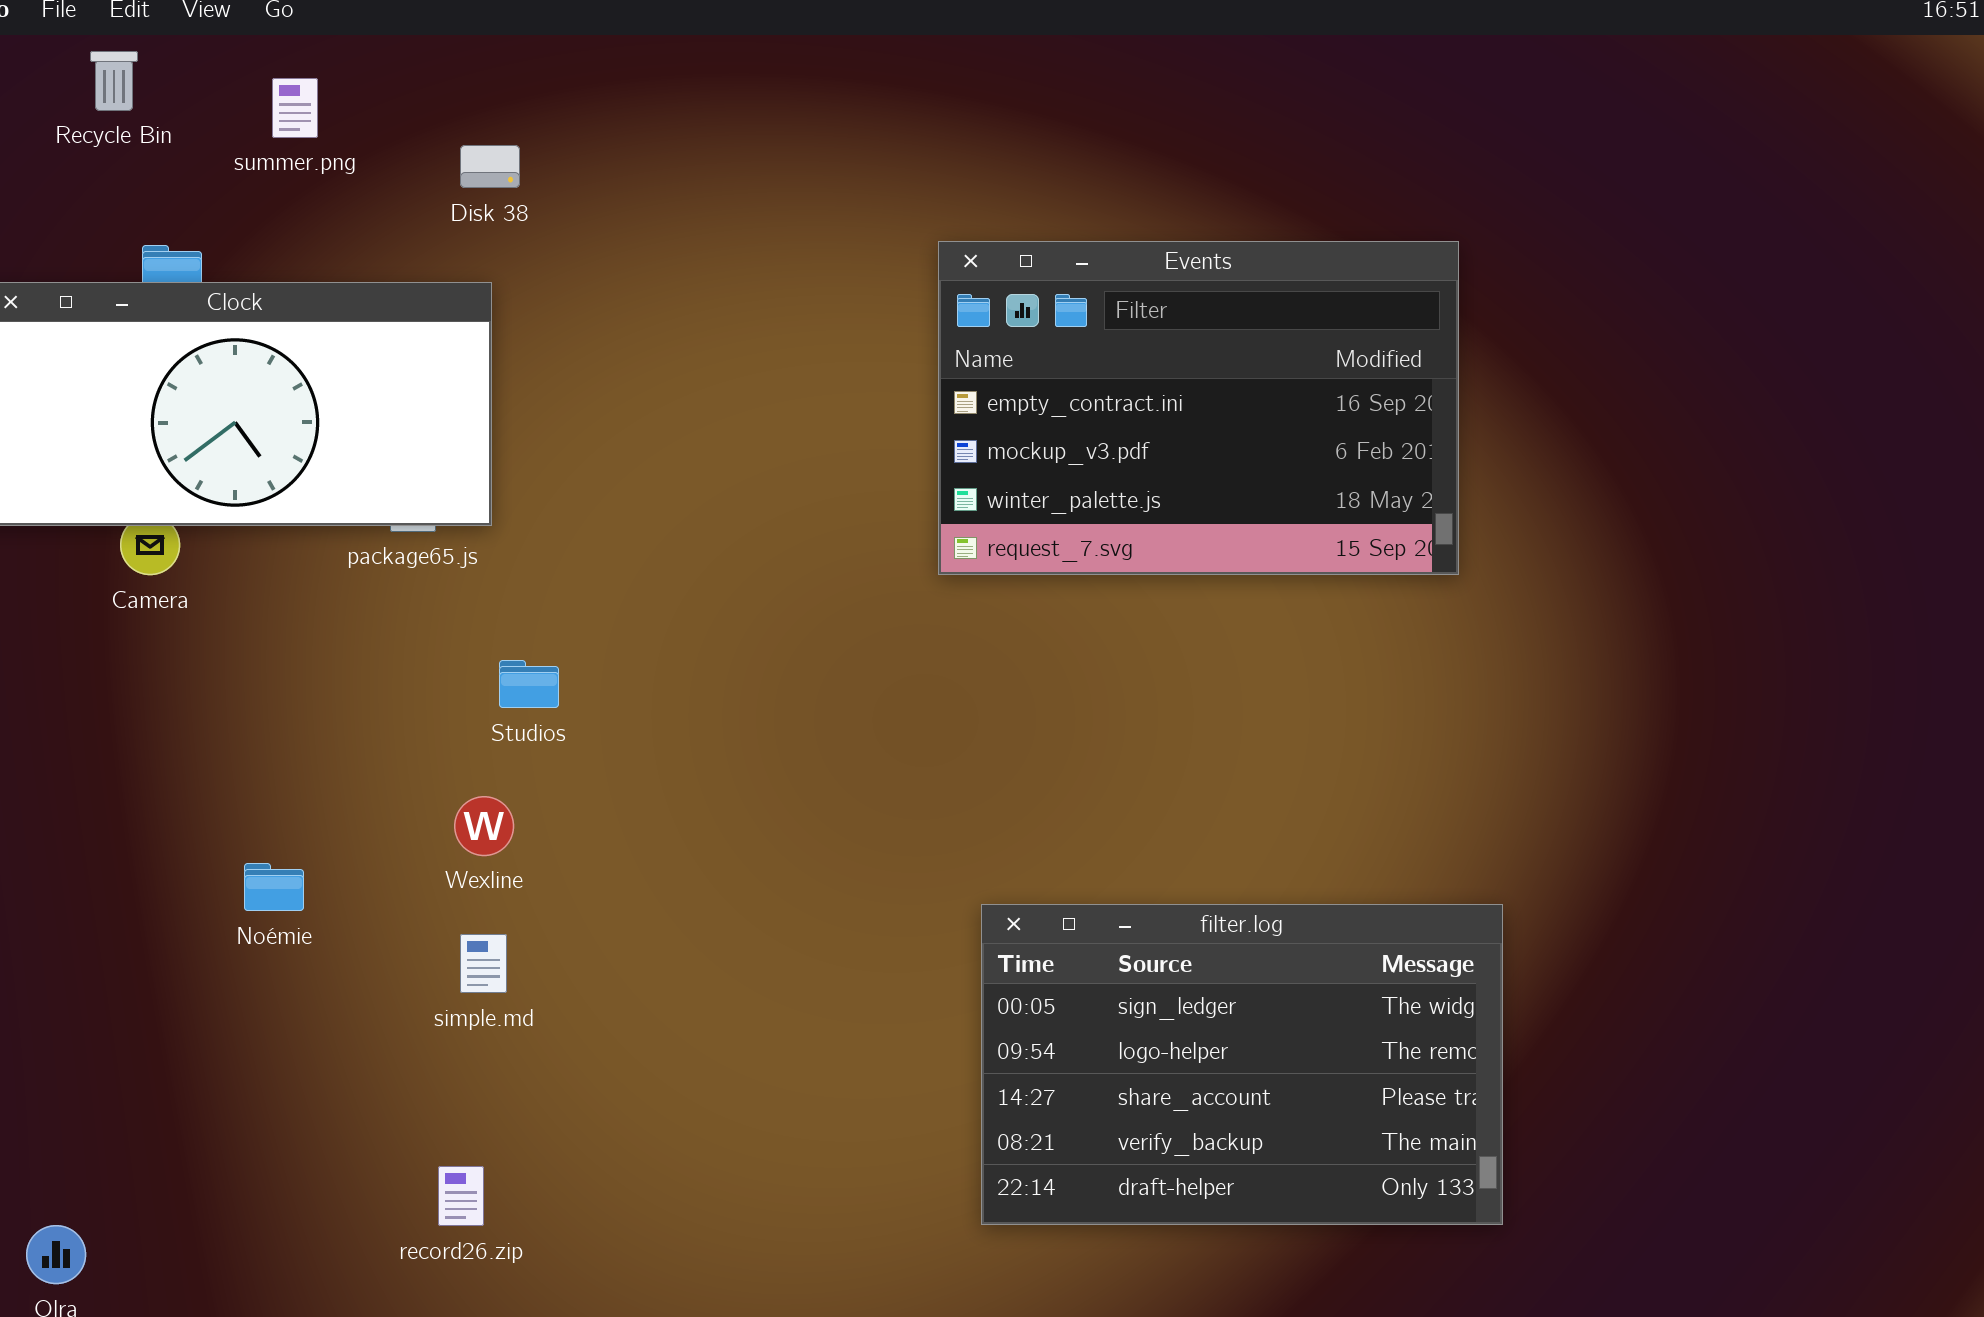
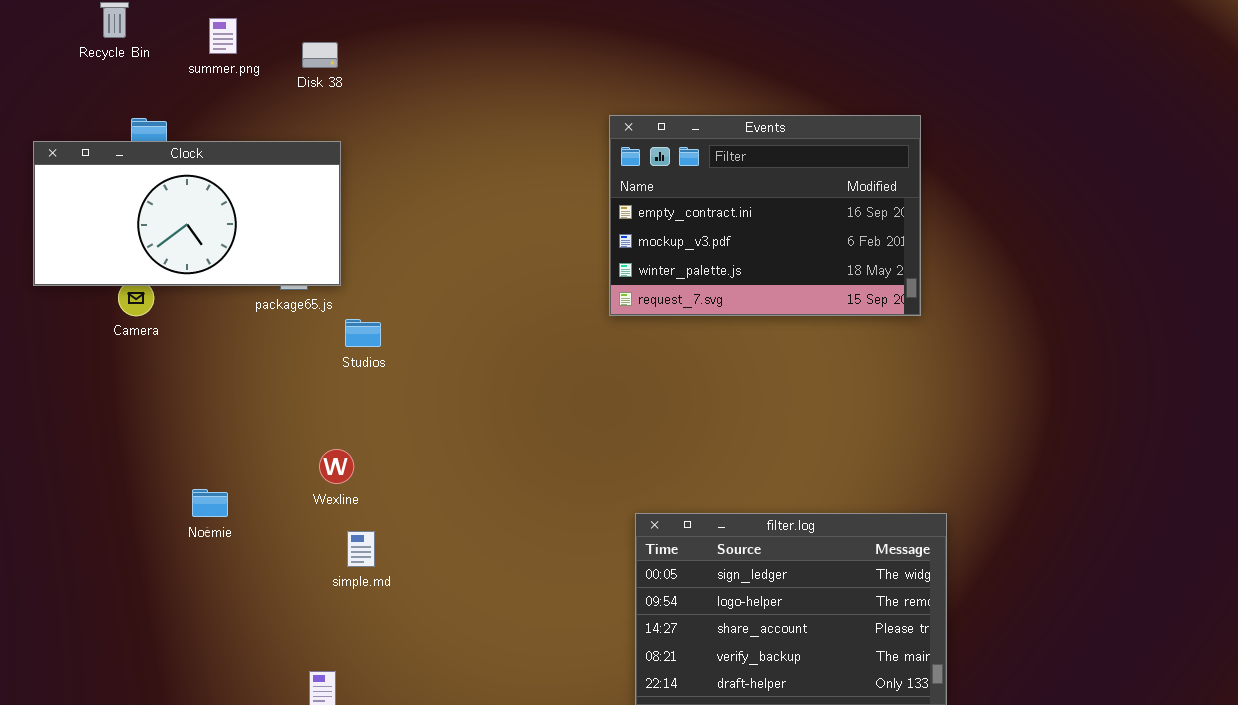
Disk 38: [460,145,520,188] -> [302,42,338,68], moved
Studios: [499,660,559,708] -> [345,319,381,347], moved
simple.md: [460,934,507,993] -> [347,531,375,567], moved

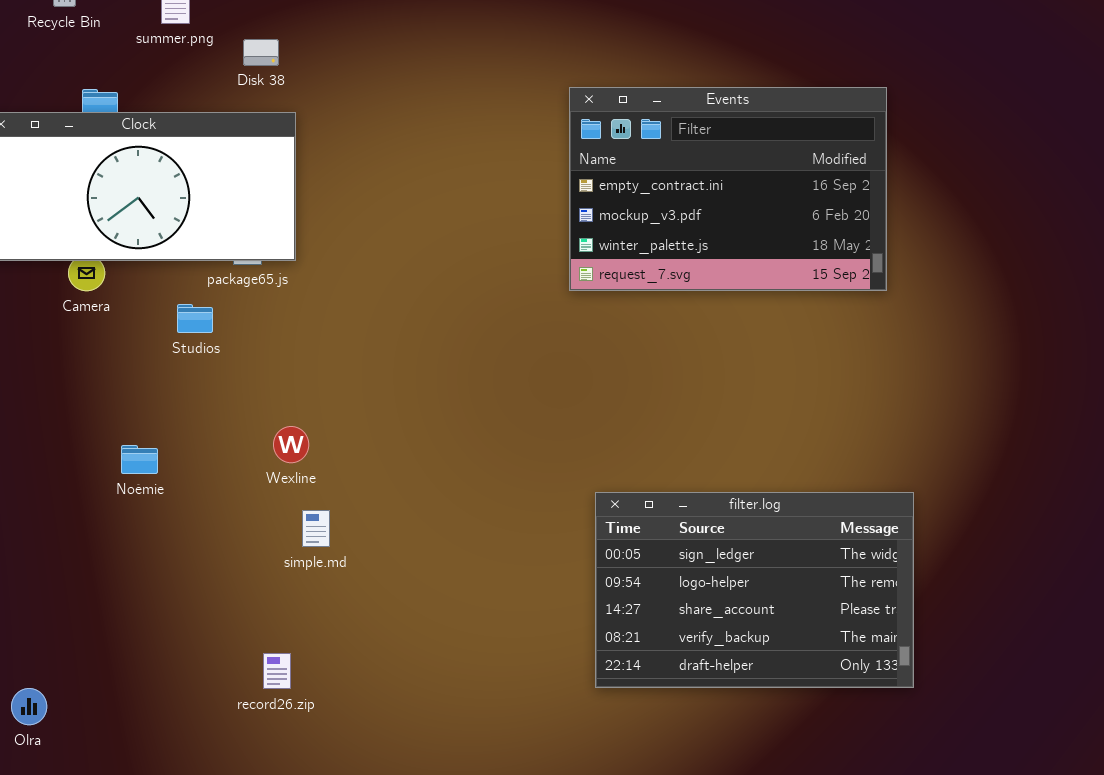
Disk 38: [302,42,338,68] -> [243,39,279,66], moved
Studios: [345,319,381,347] -> [177,304,213,333], moved
Noémie: [192,489,228,517] -> [121,445,158,474], moved

